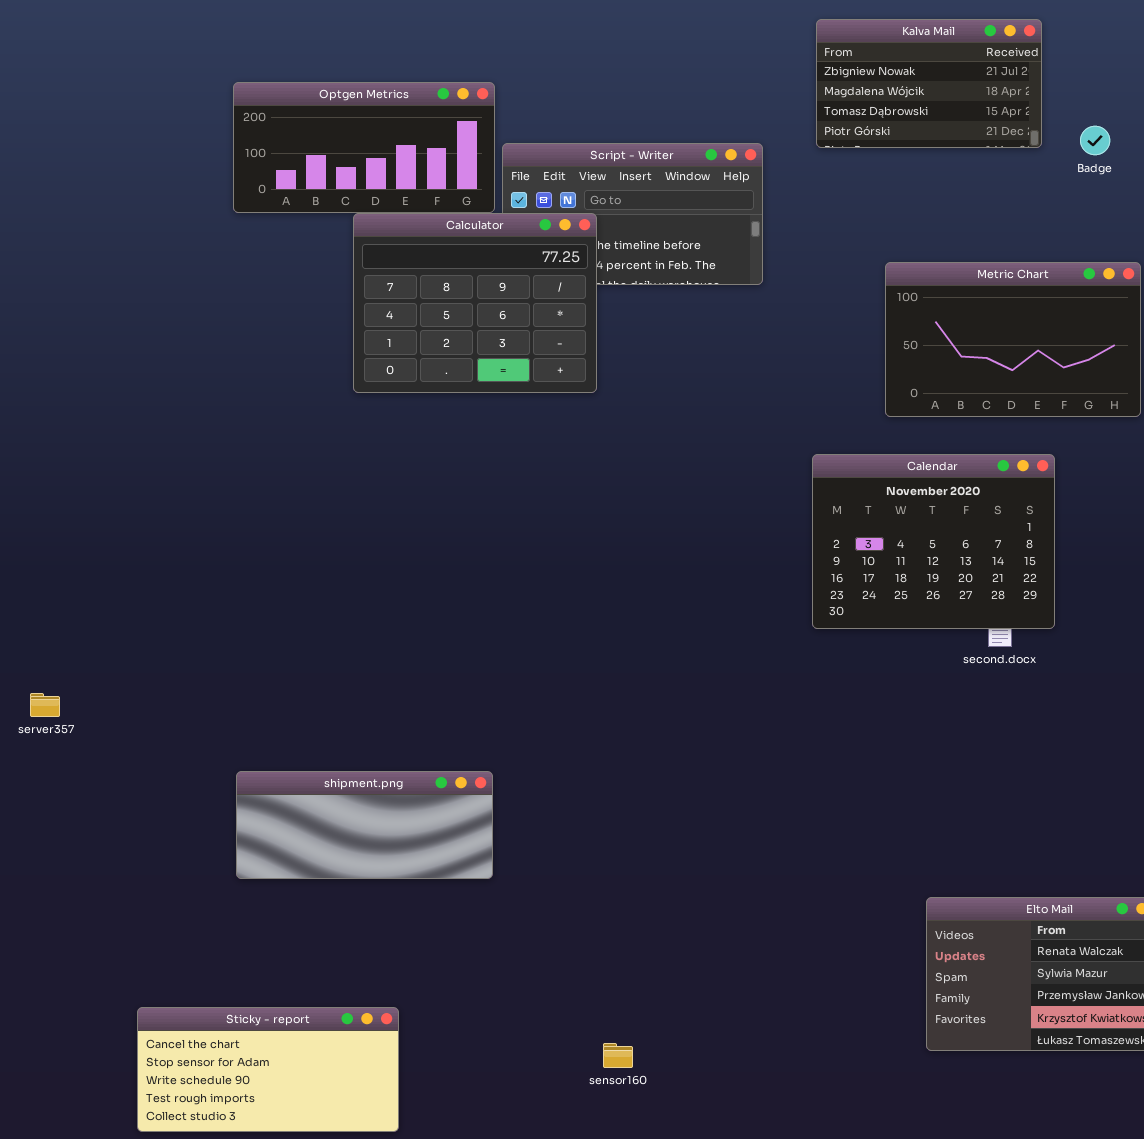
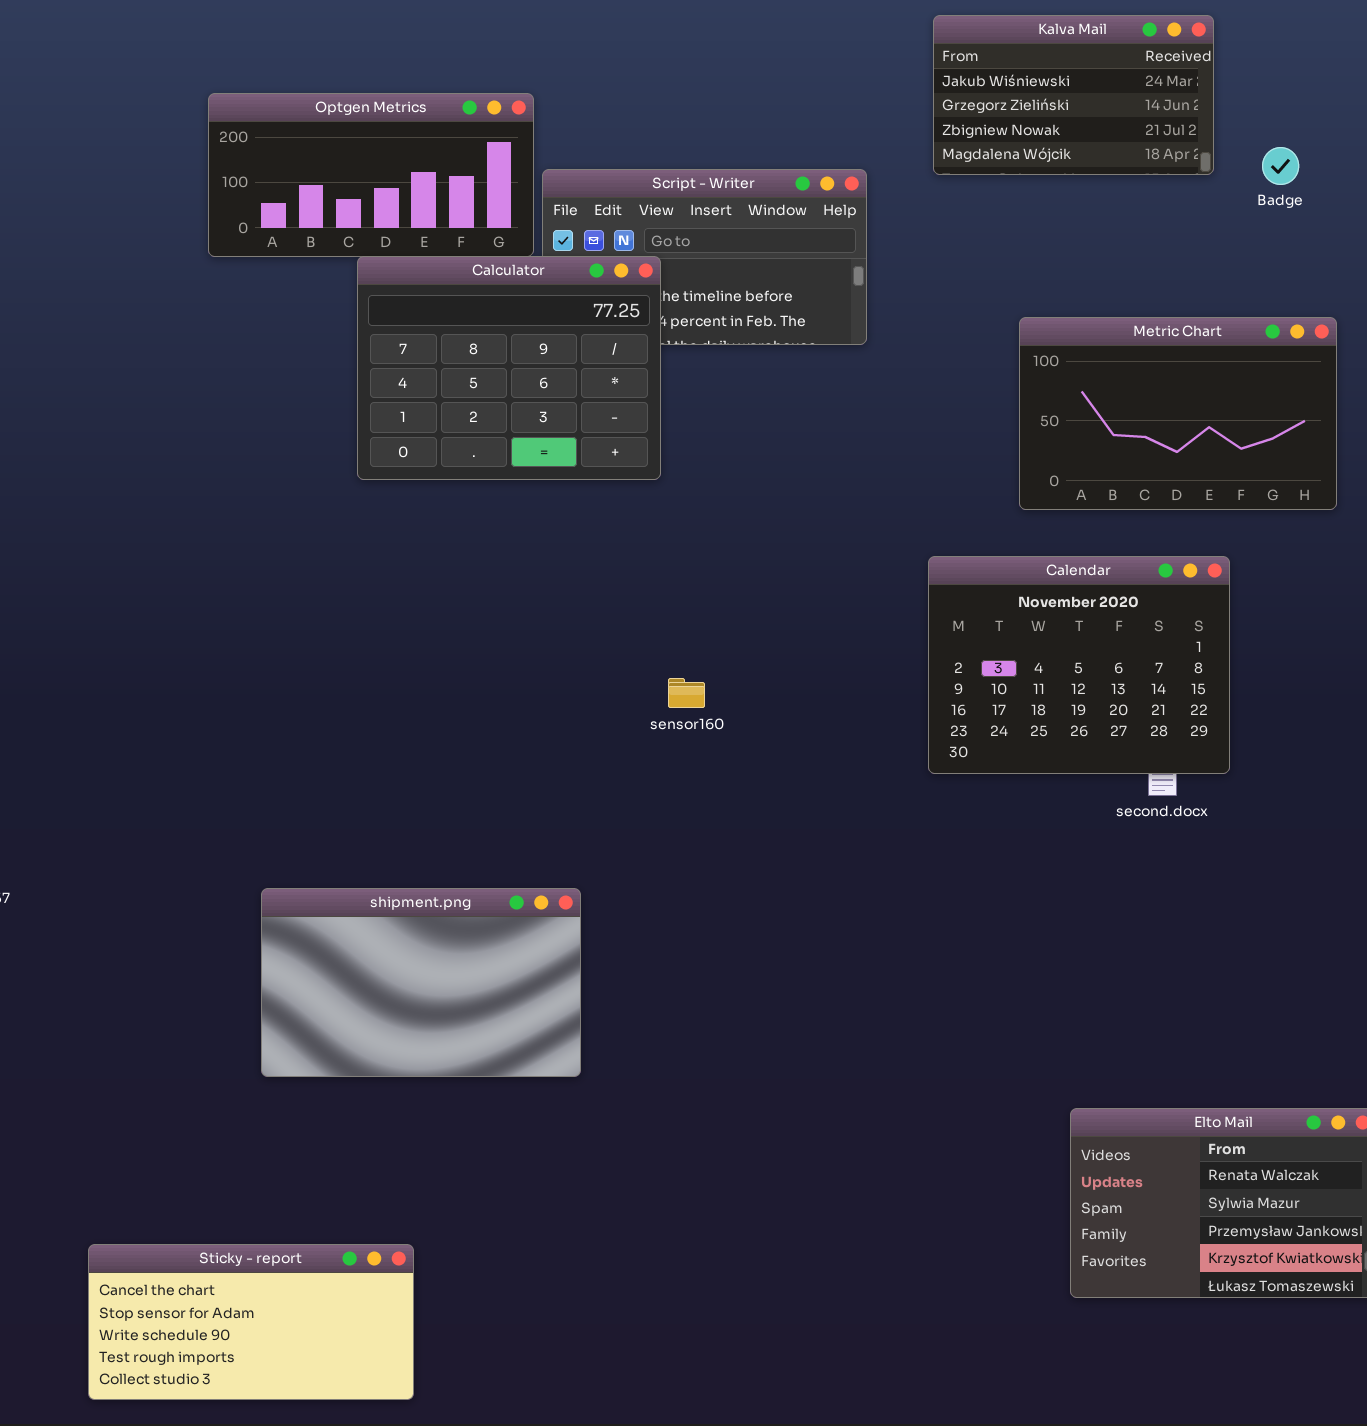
Kalva Mail: [816,19,1042,148] -> [933,15,1214,175], scrolled up 2 rows
shipment.png: [236,771,493,879] -> [261,888,581,1077], moved, resized
sensor160: [603,1043,633,1068] -> [668,678,705,708], moved

